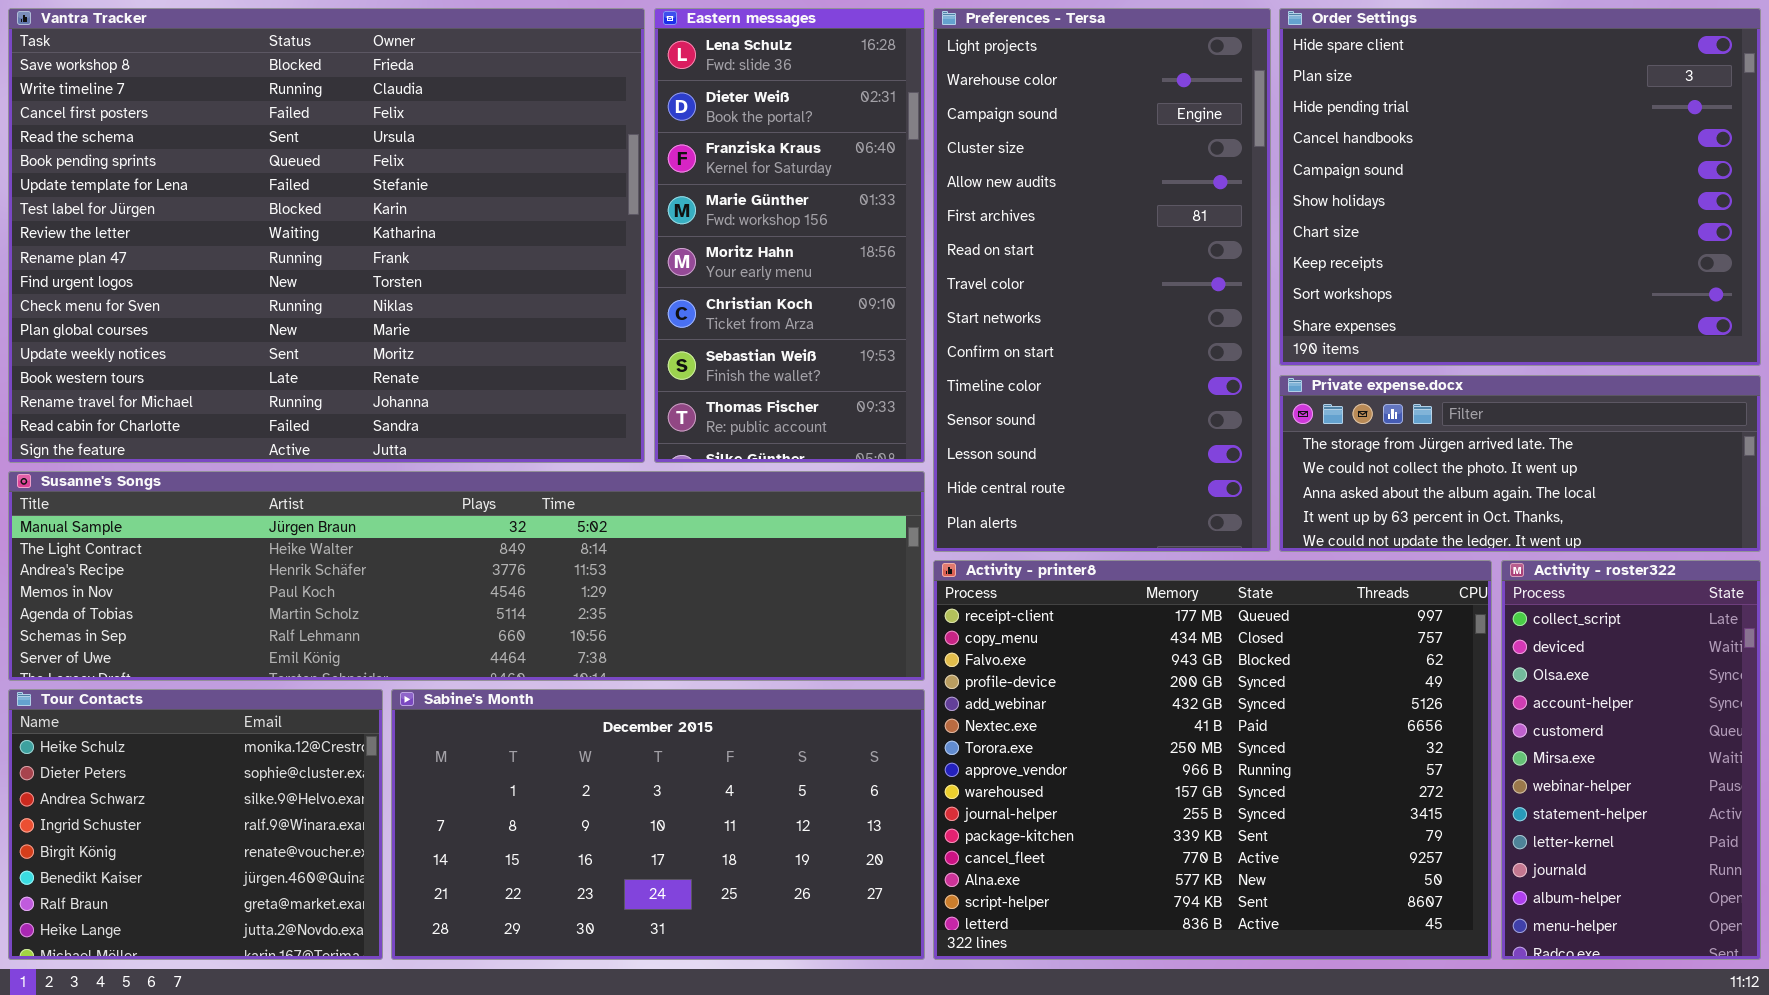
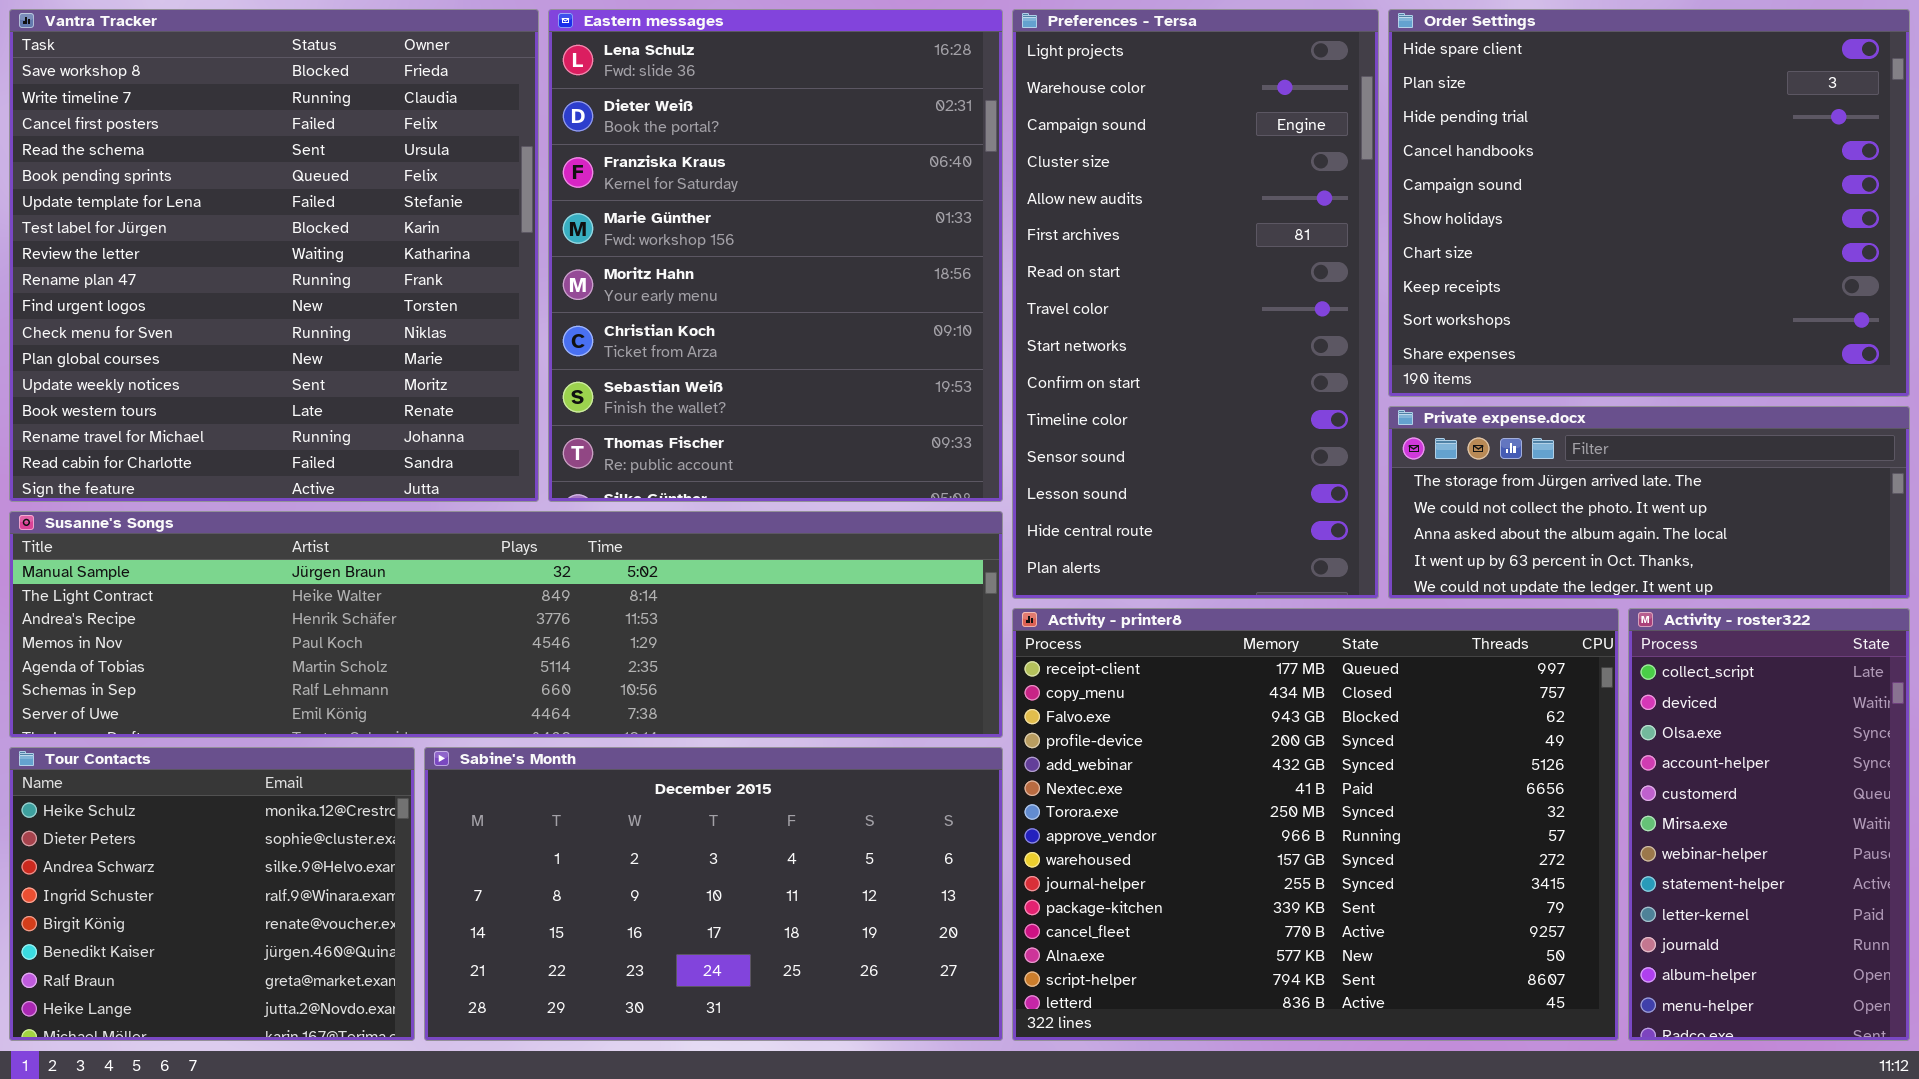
Vantra Tracker: [8,8,645,463] -> [9,9,539,502], resized
Eastern messages: [654,8,925,463] -> [548,9,1003,502], resized

